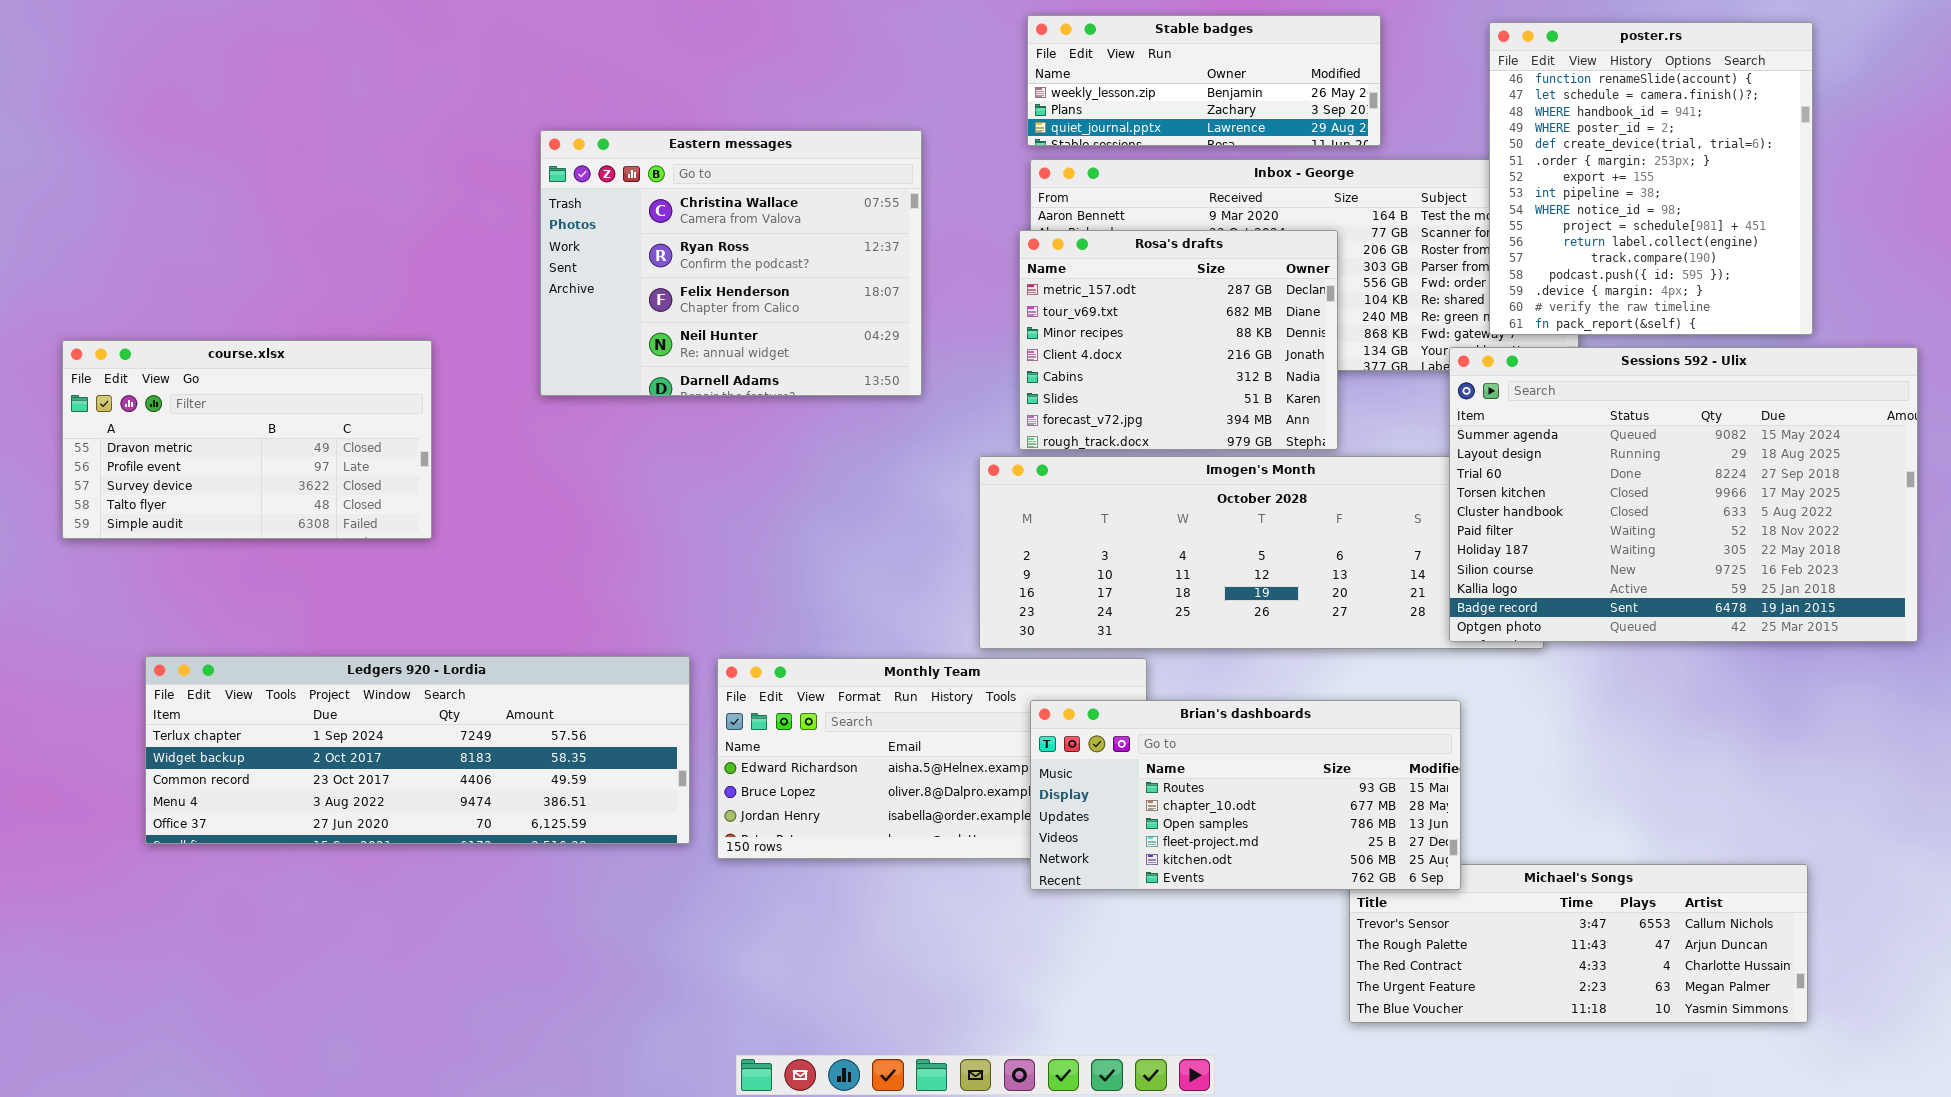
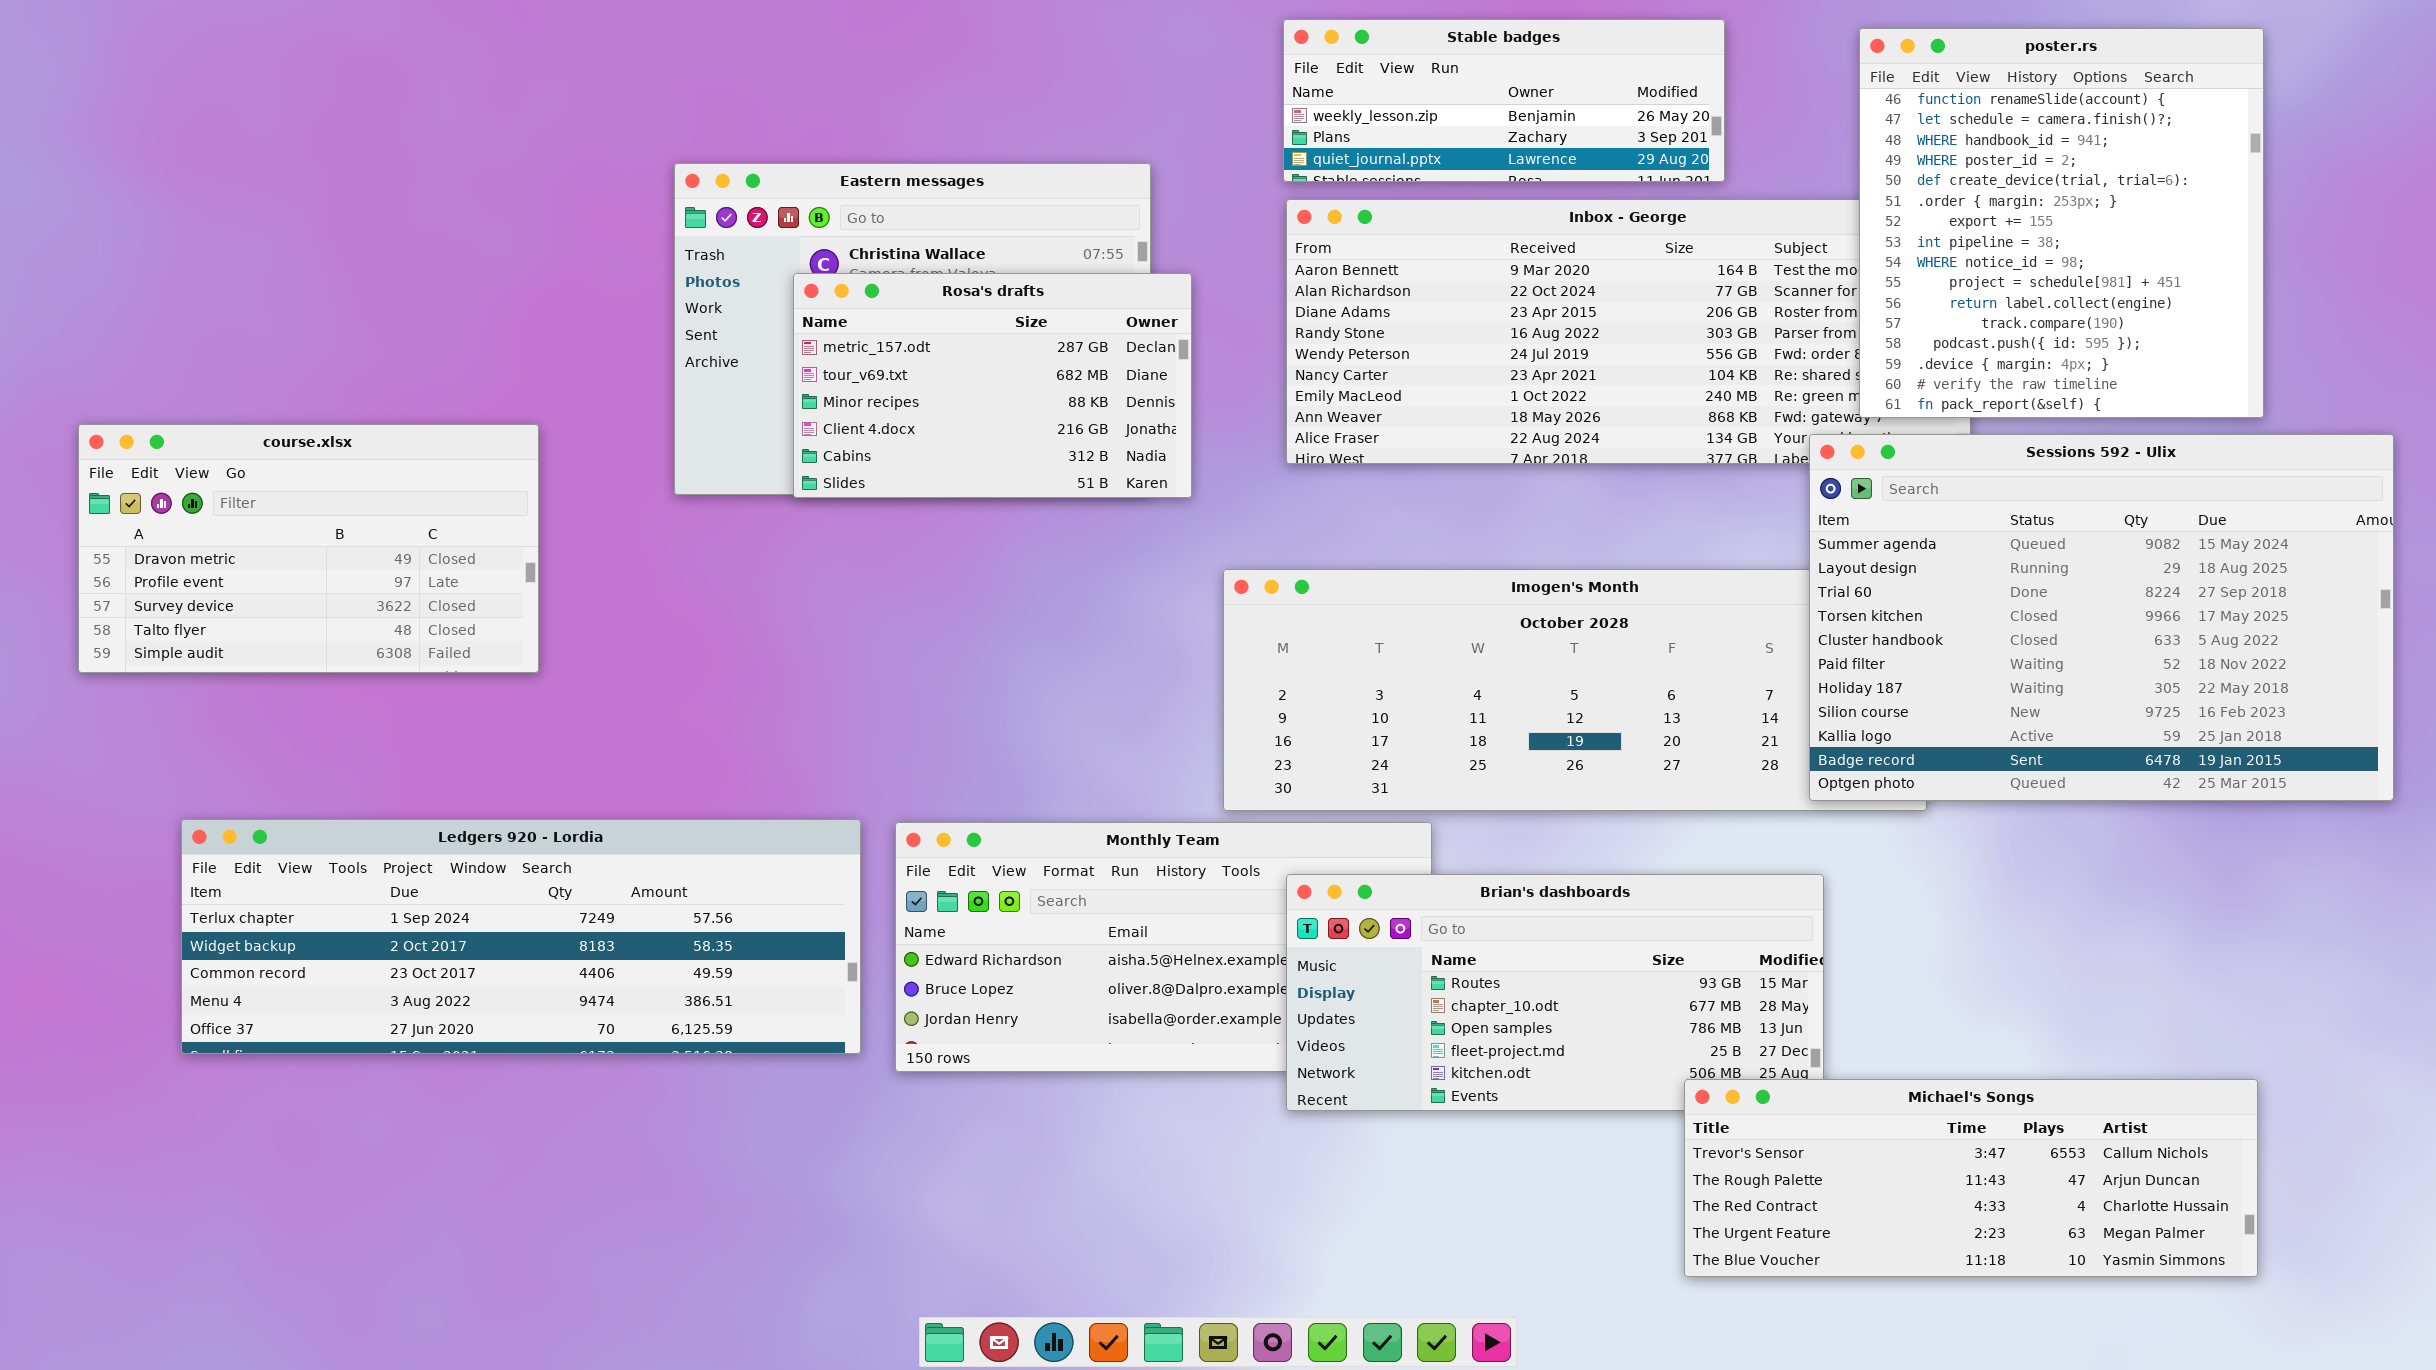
Rosa's drafts: [1019,230,1338,450] -> [793,273,1192,498], moved, resized
Michael's Songs: [1349,864,1808,1023] -> [1684,1079,2258,1277], raised

